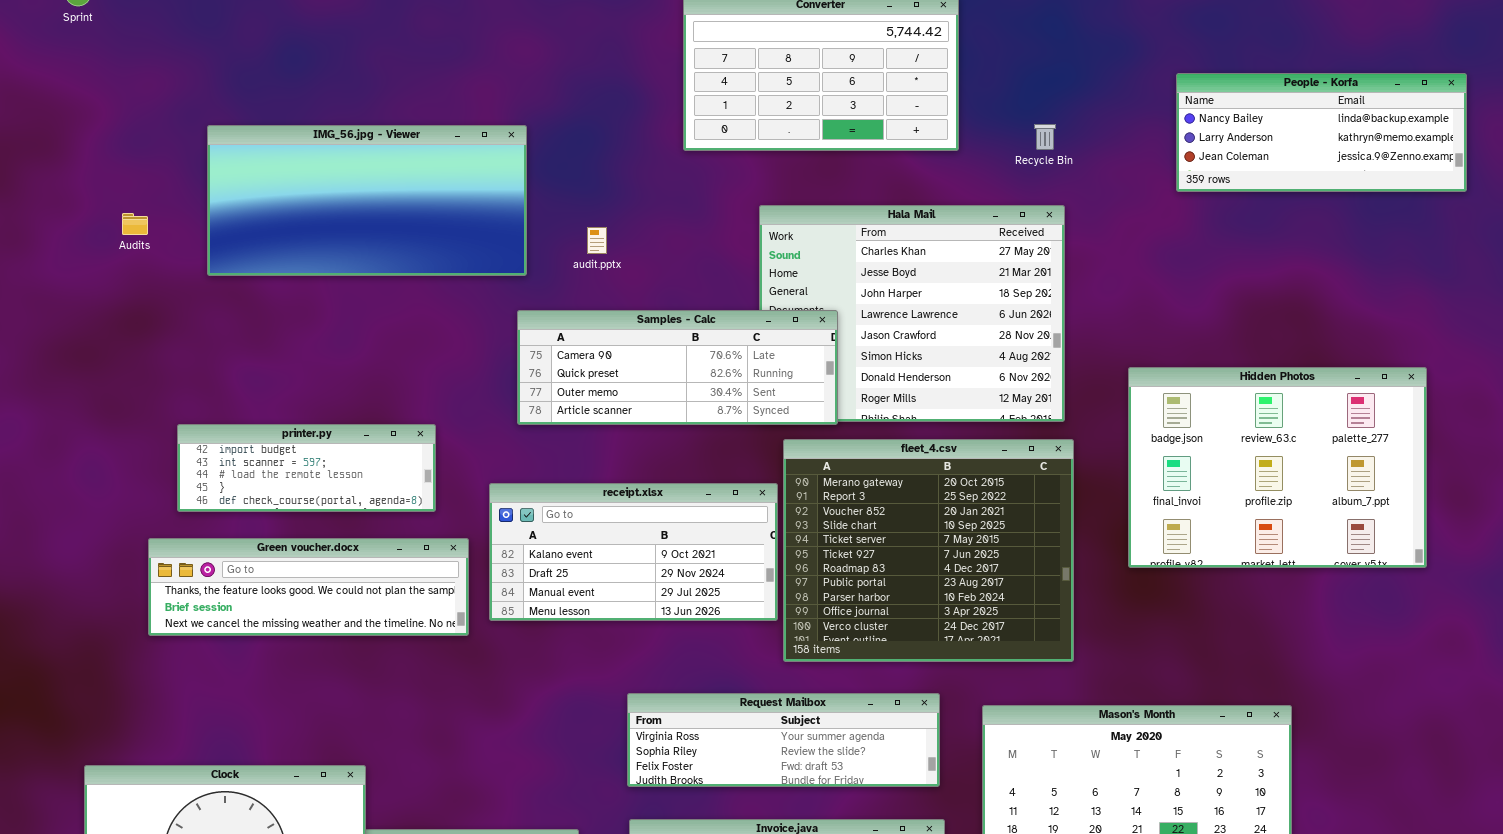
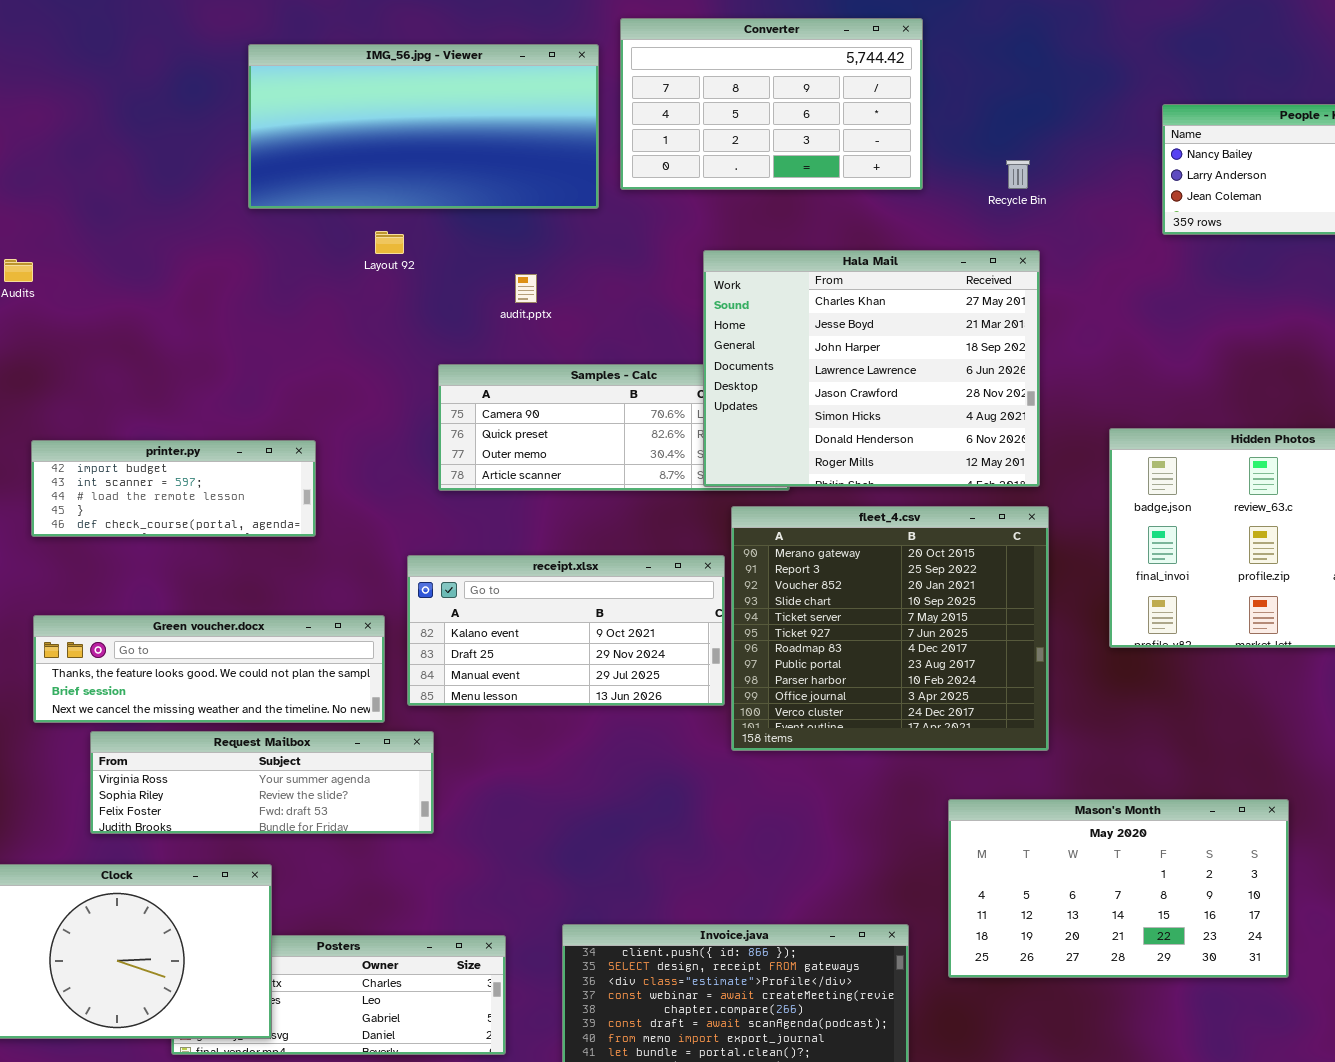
IMG_56.jpg - Viewer: [207,125,527,276] -> [248,44,599,209], moved
Hala Mail: [759,205,1065,422] -> [703,250,1040,487], raised
printer.py: [177,424,436,512] -> [31,440,316,537], moved
Request Mailbox: [627,693,940,787] -> [90,731,434,834], moved

